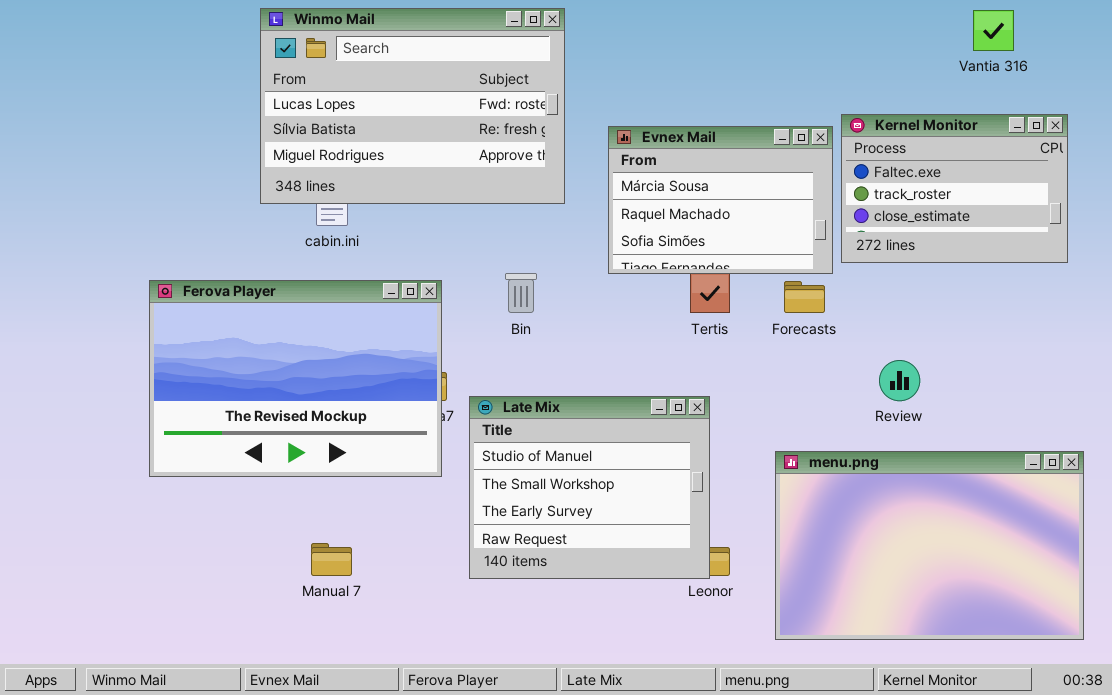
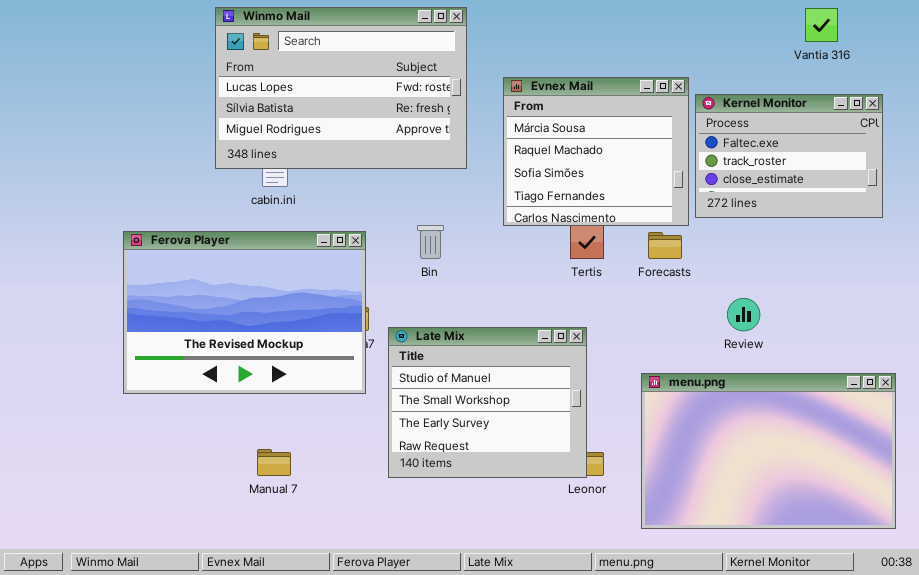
Evnex Mail: [608,126,833,274] -> [503,77,689,226], resized

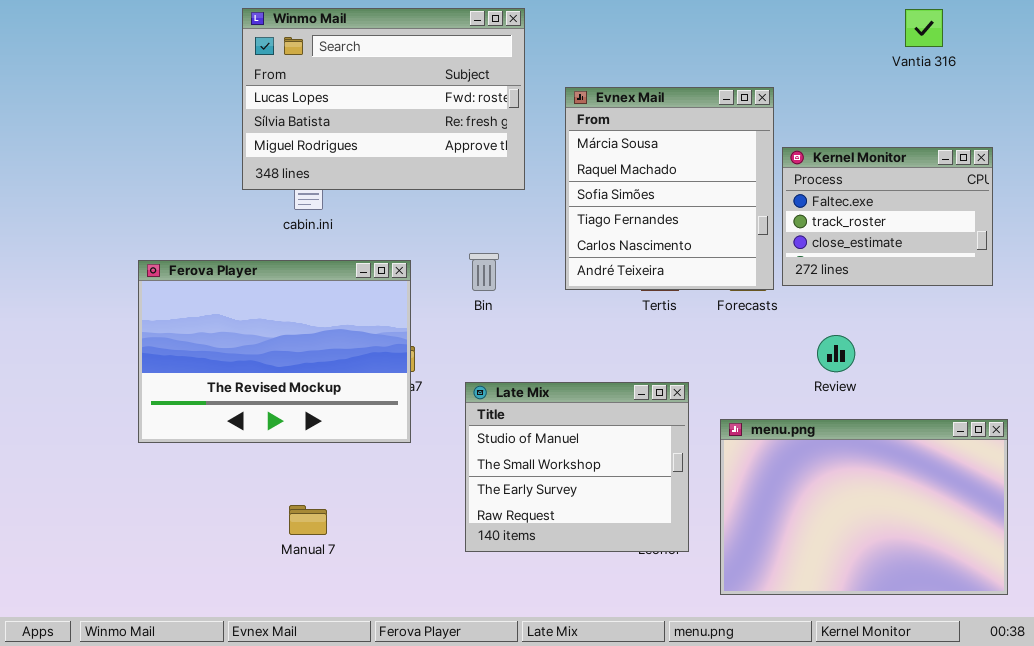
Evnex Mail: [503,77,689,226] -> [565,87,774,290], resized
Kernel Monitor: [695,94,883,218] -> [782,147,993,286], moved
Late Mix: [388,327,587,478] -> [465,382,689,552], moved

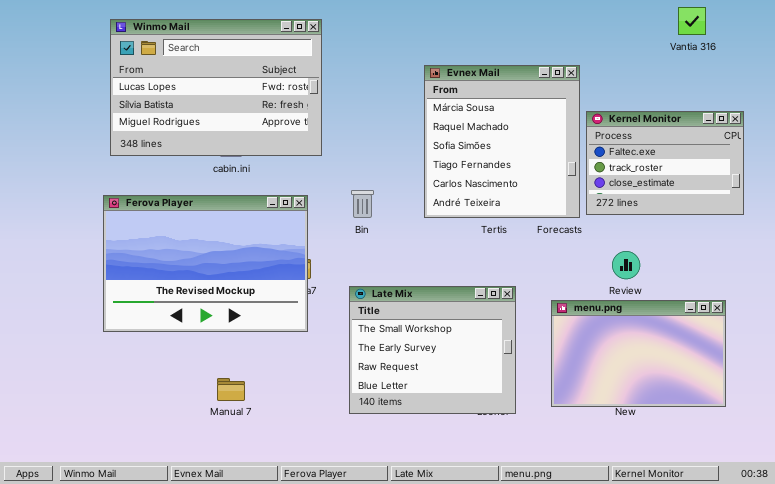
Winmo Mail: [242,8,525,190] -> [110,19,322,156], moved
Late Mix: [465,382,689,552] -> [349,286,516,414], scrolled down 1 row
menu.png: [720,419,1008,595] -> [551,300,726,407], moved, resized

